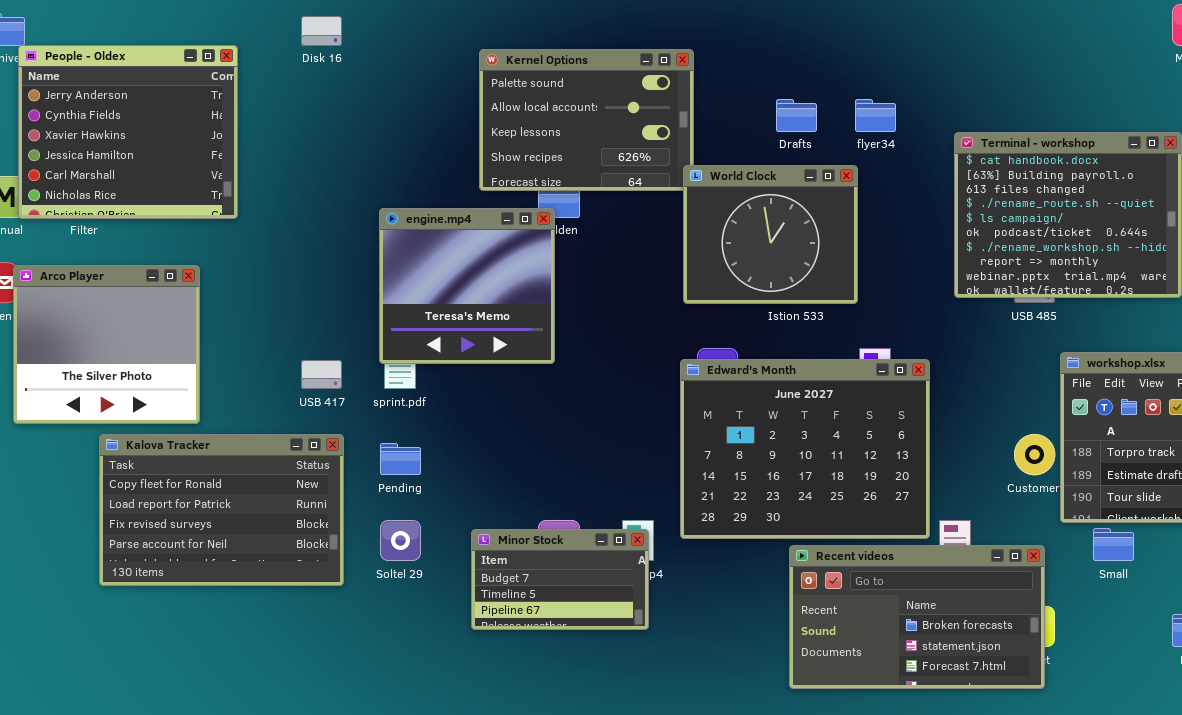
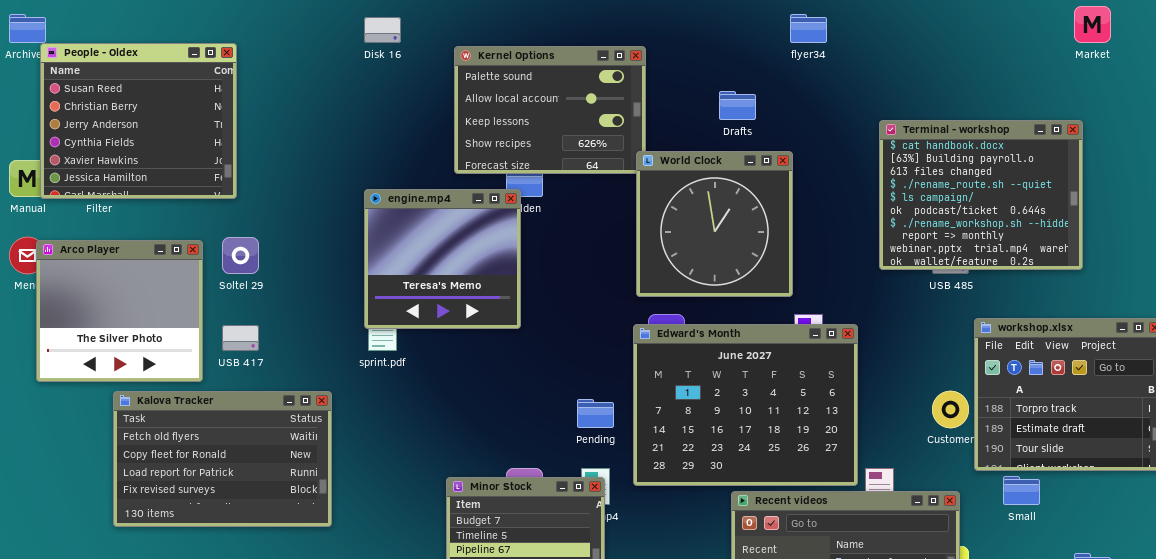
Disk 16: [301,16,342,46] -> [364,17,401,43], moved
People - Oldex: [18,45,238,219] -> [40,43,237,199], scrolled up 2 rows
flyer34: [855,99,896,132] -> [790,14,827,43], moved
World Clock: [683,165,858,304] -> [636,151,793,297], resized
USB 417: [301,360,342,389] -> [222,325,259,351], moved
Kalova Tracker: [99,434,344,586] -> [113,391,332,527], scrolled up 1 row
Pending: [380,443,421,475] -> [577,399,614,428], moved
Soltel 29: [380,520,421,561] -> [222,237,259,274], moved

